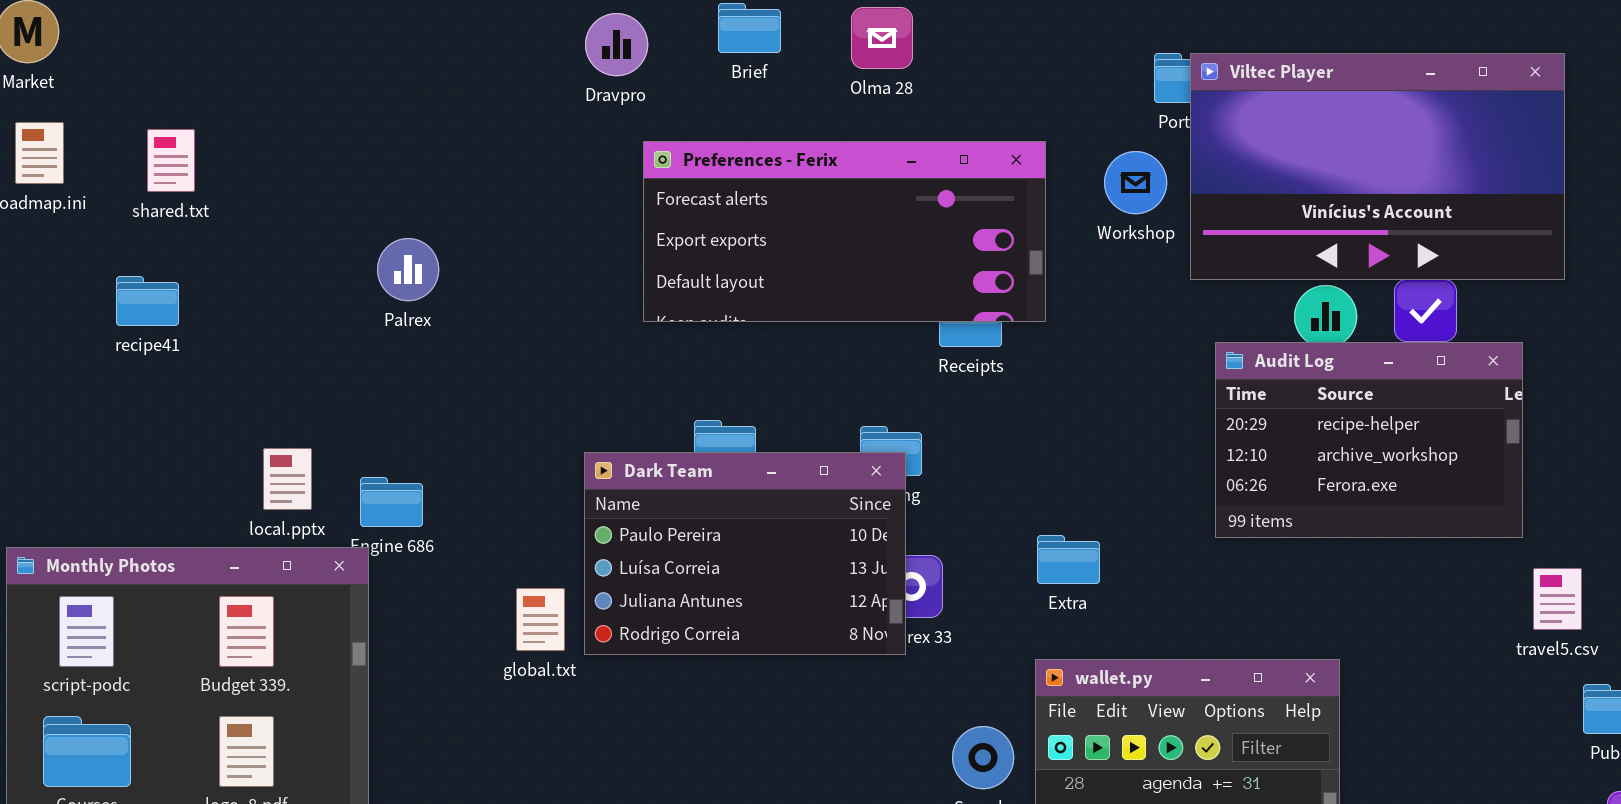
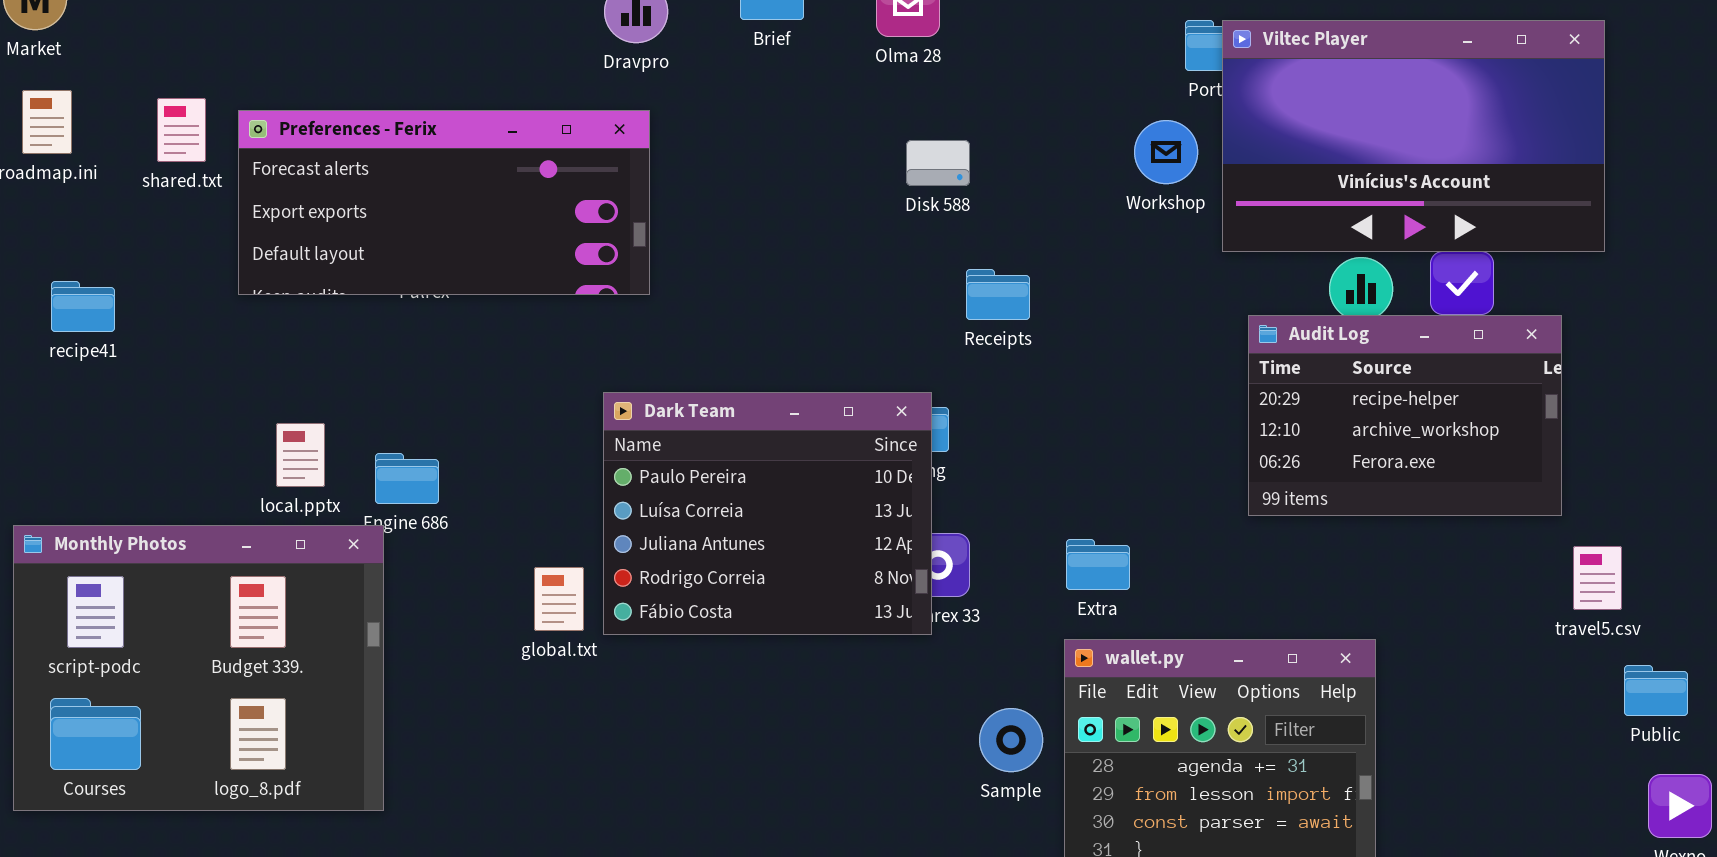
Preferences - Ferix: [643,141,1046,322] -> [238,110,650,295], moved
recipe41: [116,276,179,326] -> [51,281,115,332], moved
Dark Team: [584,452,906,655] -> [603,392,932,635], resized
Extra: [1037,535,1100,584] -> [1066,539,1130,590], moved

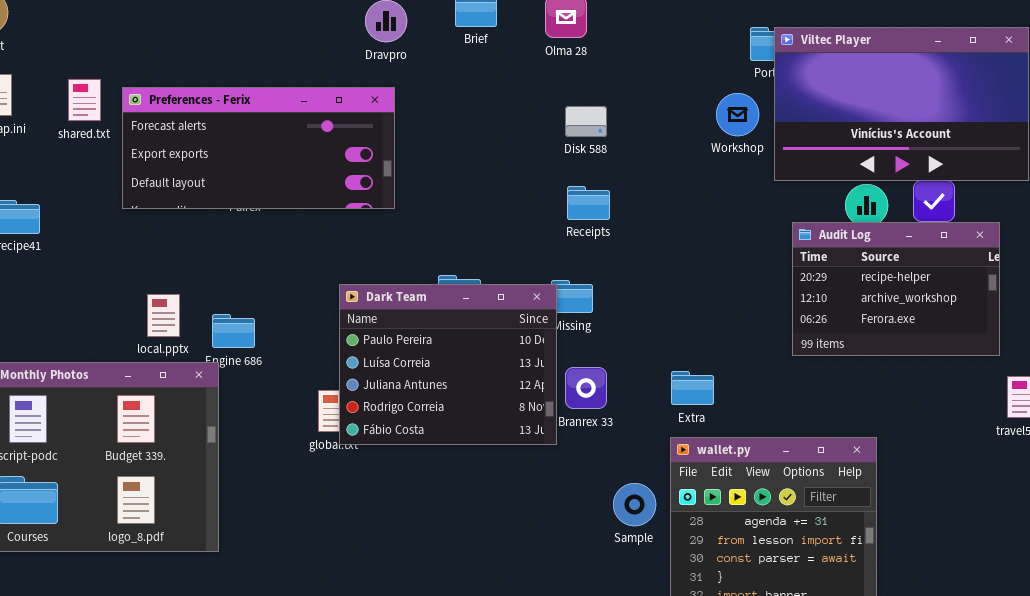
Receipts: [966,269,1030,320] -> [567,186,610,220], moved
Dark Team: [603,392,932,635] -> [339,284,557,445], moved

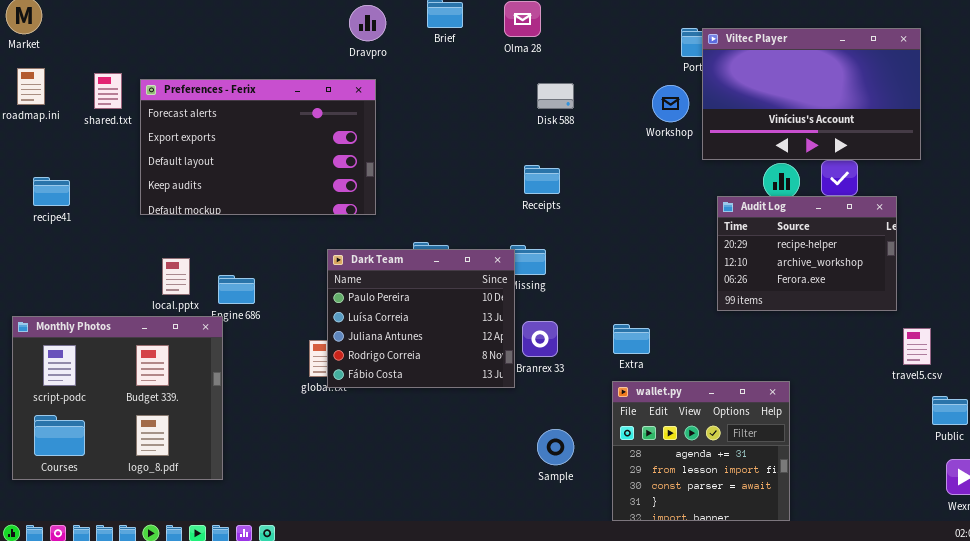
Preferences - Ferix: [122,87,395,209] -> [140,79,376,215], resized
Disk 588: [565,106,607,137] -> [537,83,574,109], moved
Sample: [613,483,656,526] -> [537,429,574,465], moved

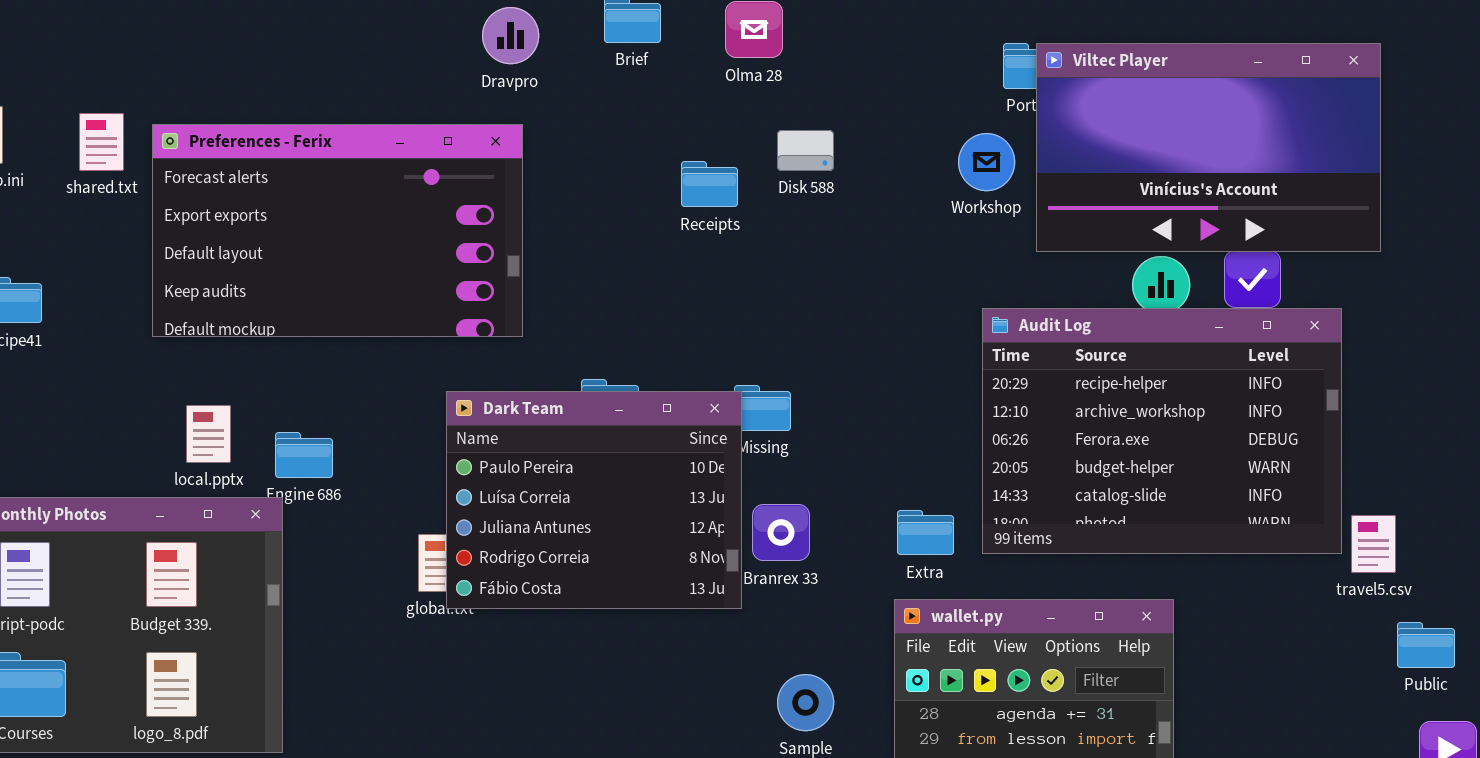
Receipts: [524,165,560,194] -> [681,161,738,207], moved
Audit Log: [717,196,897,311] -> [982,308,1342,554], resized

